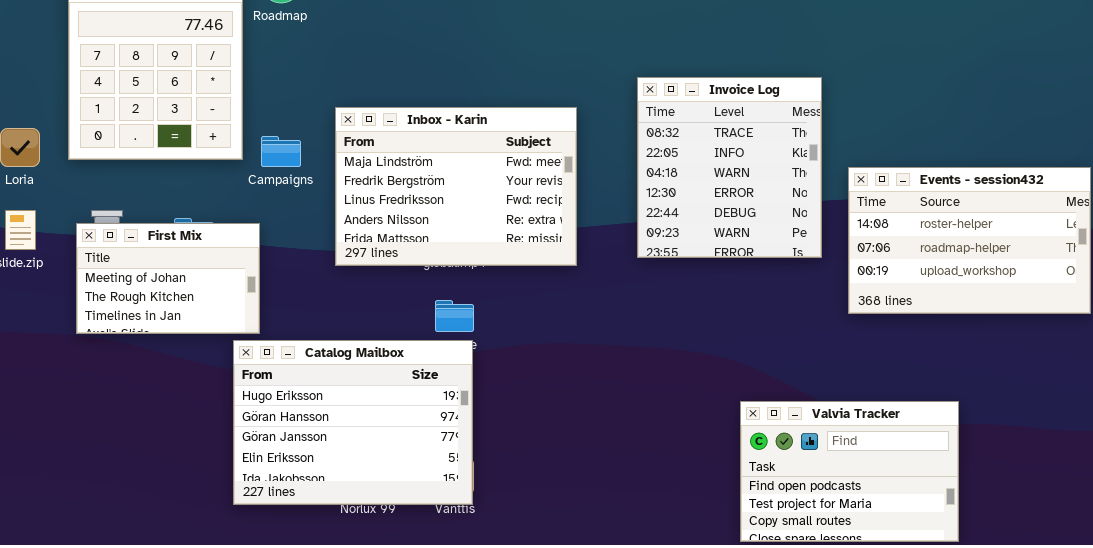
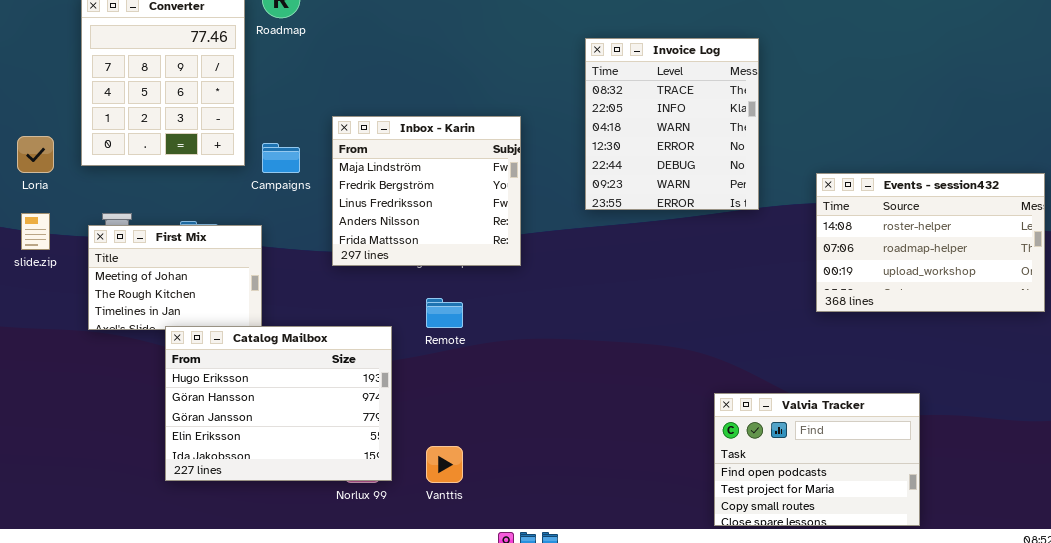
Invoice Log: [637,77,822,258] -> [585,38,759,210], moved
Inbox - Karin: [335,107,577,266] -> [332,116,521,266], resized
Catalog Mailbox: [233,340,473,505] -> [165,326,392,481], moved

